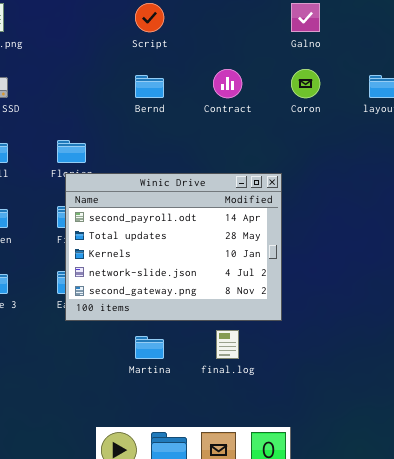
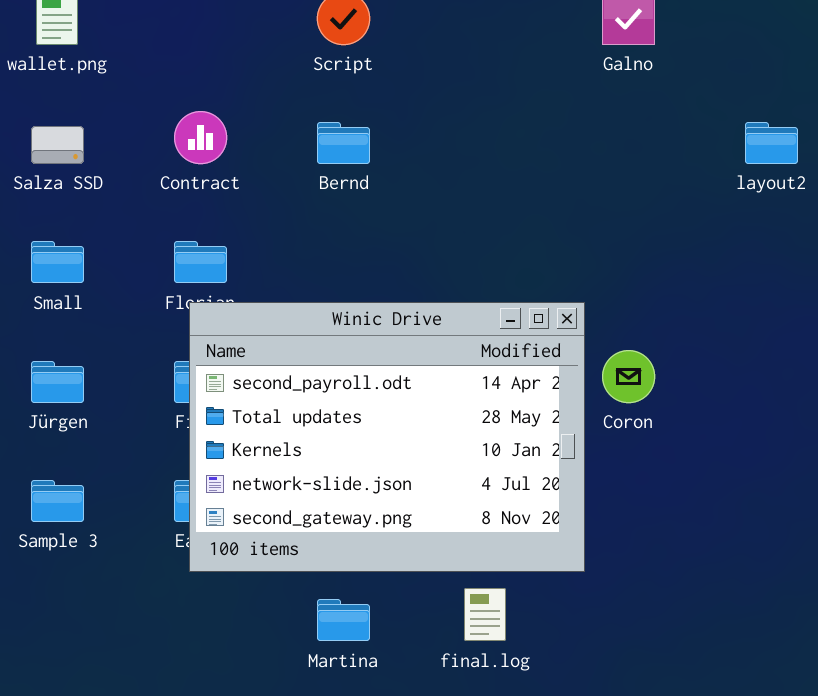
Contract: [213,69,242,98] -> [174,111,227,164], moved
Coron: [291,69,320,98] -> [602,350,655,403], moved

